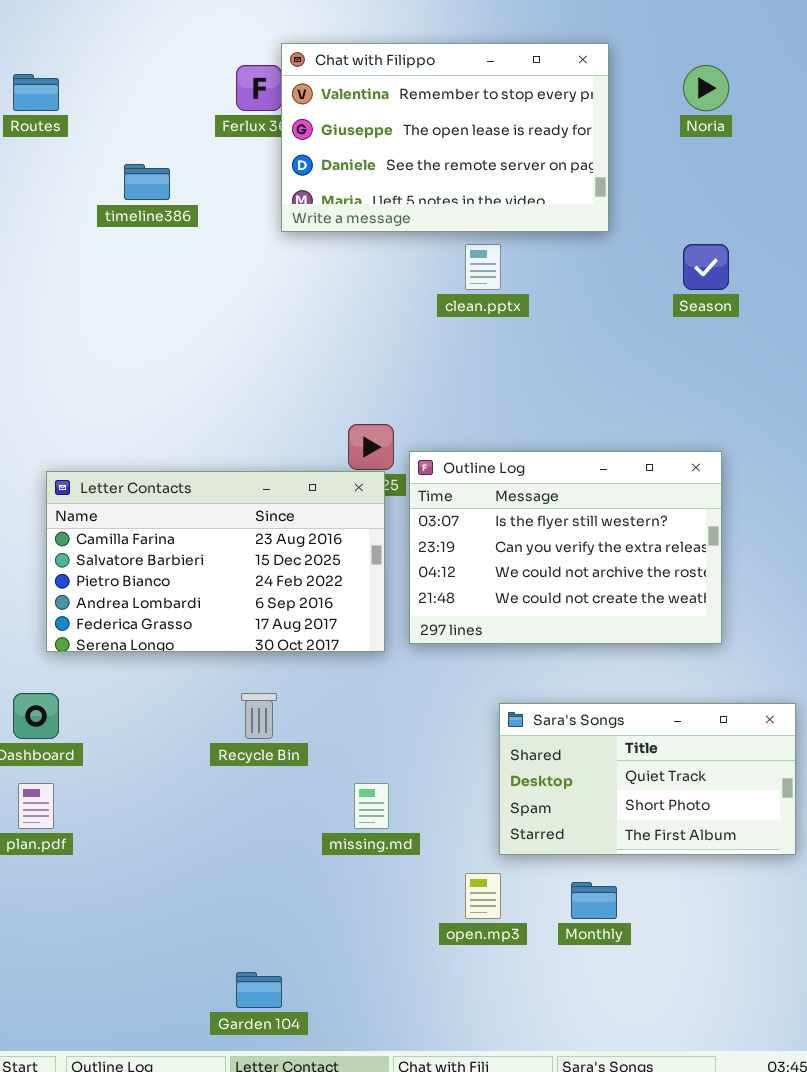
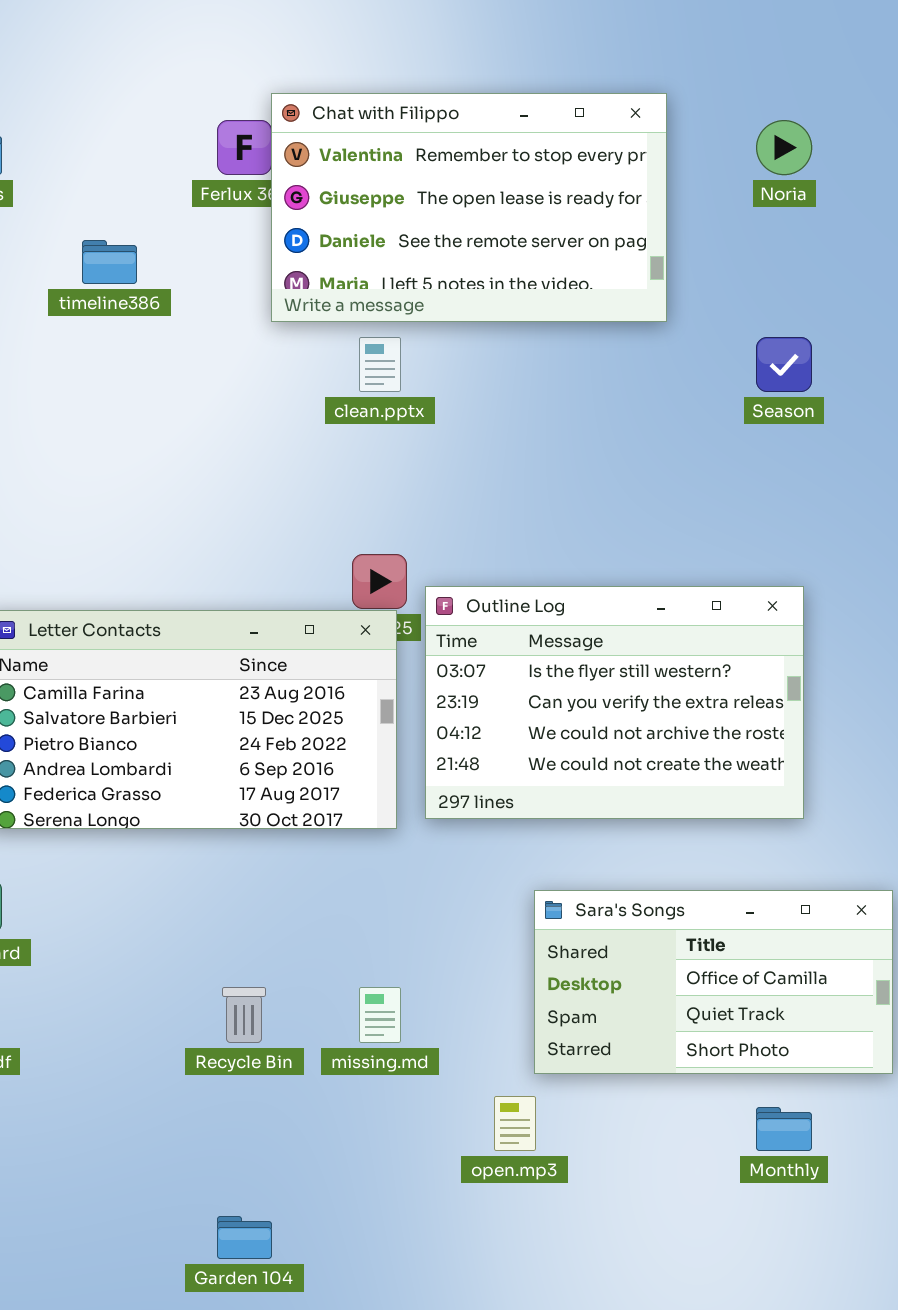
clean.pptx: [465,244,501,290] -> [359,337,401,392], moved
Recycle Bin: [241,693,277,739] -> [222,987,266,1043], moved
Sara's Songs: [499,703,796,855] -> [534,890,893,1074], scrolled up 1 row
Monthly: [571,882,617,919] -> [756,1107,812,1151], moved

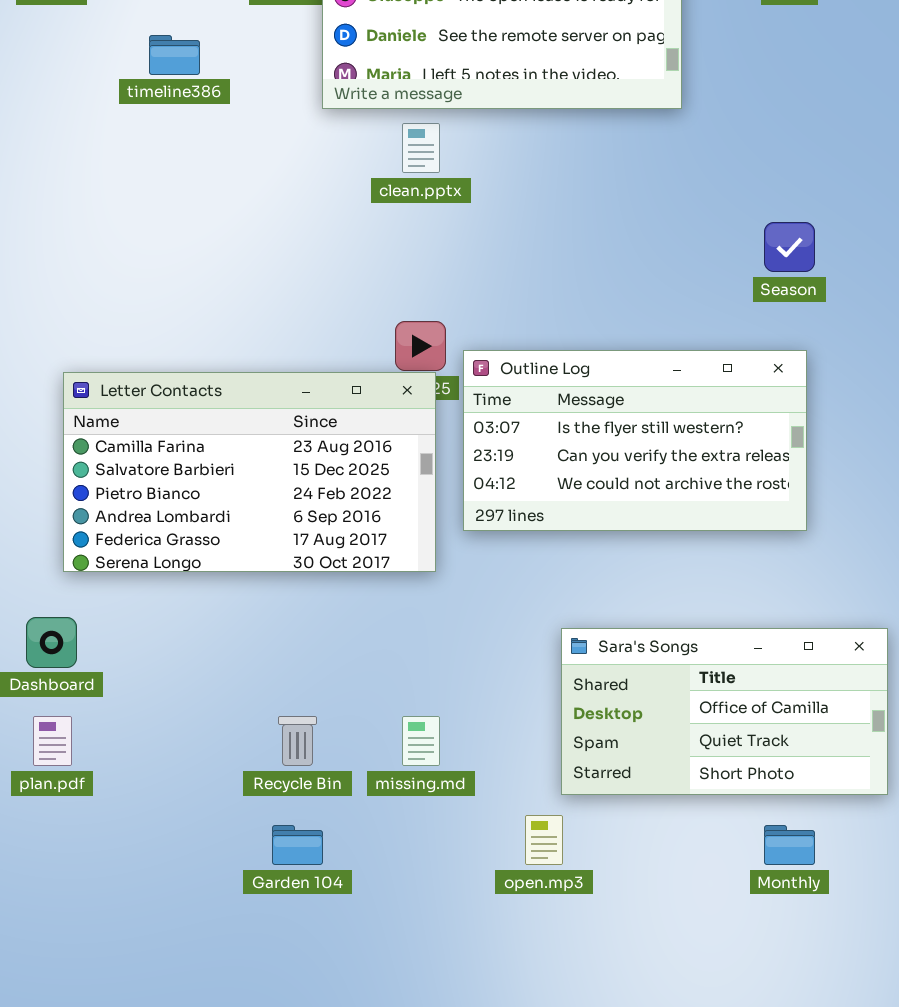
Season: [756,337,812,392] -> [764,222,815,272], moved
Outline Log: [425,586,804,819] -> [463,350,807,531], resized
Garden 104: [217,1216,272,1259] -> [272,825,323,865], moved

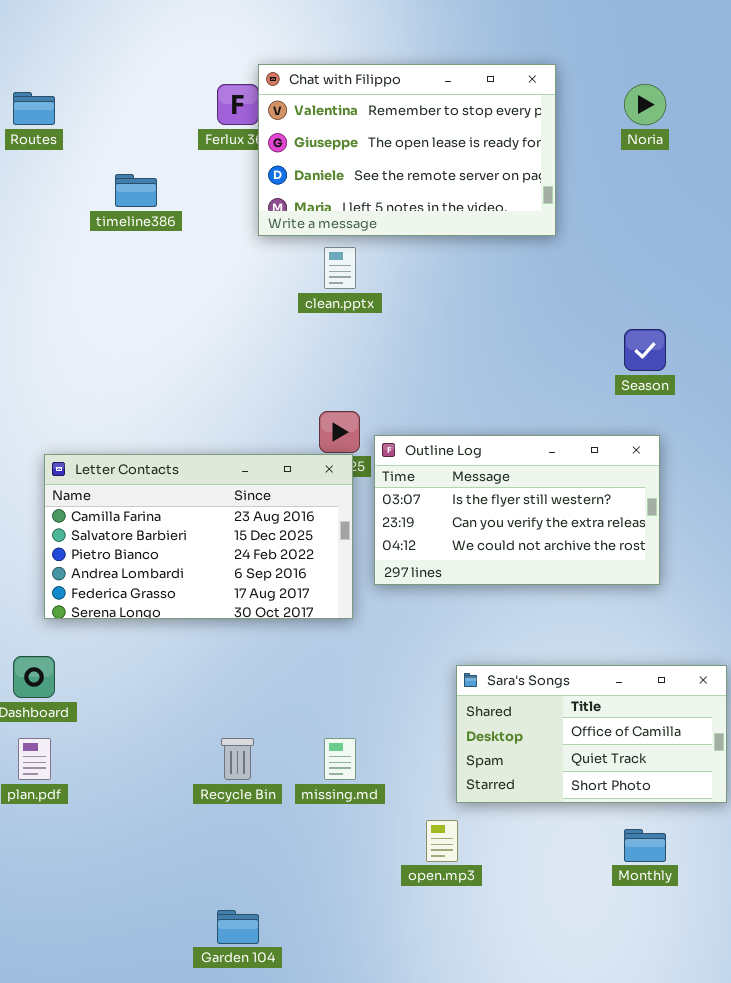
Garden 104: [272,825,323,865] -> [217,910,259,944], moved

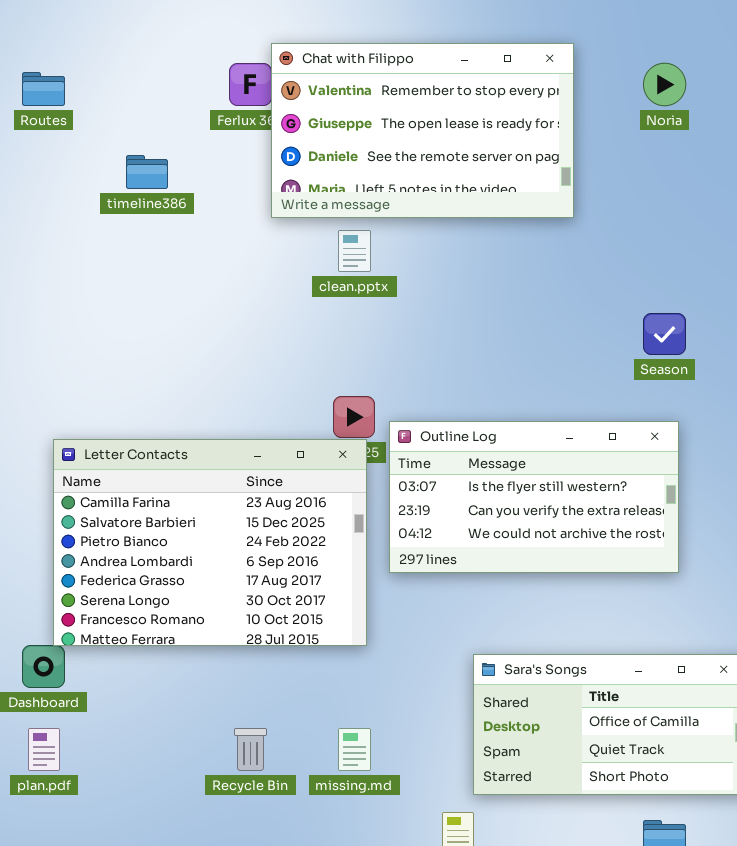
Letter Contacts: [44,454,353,619] -> [53,439,367,646], resized

